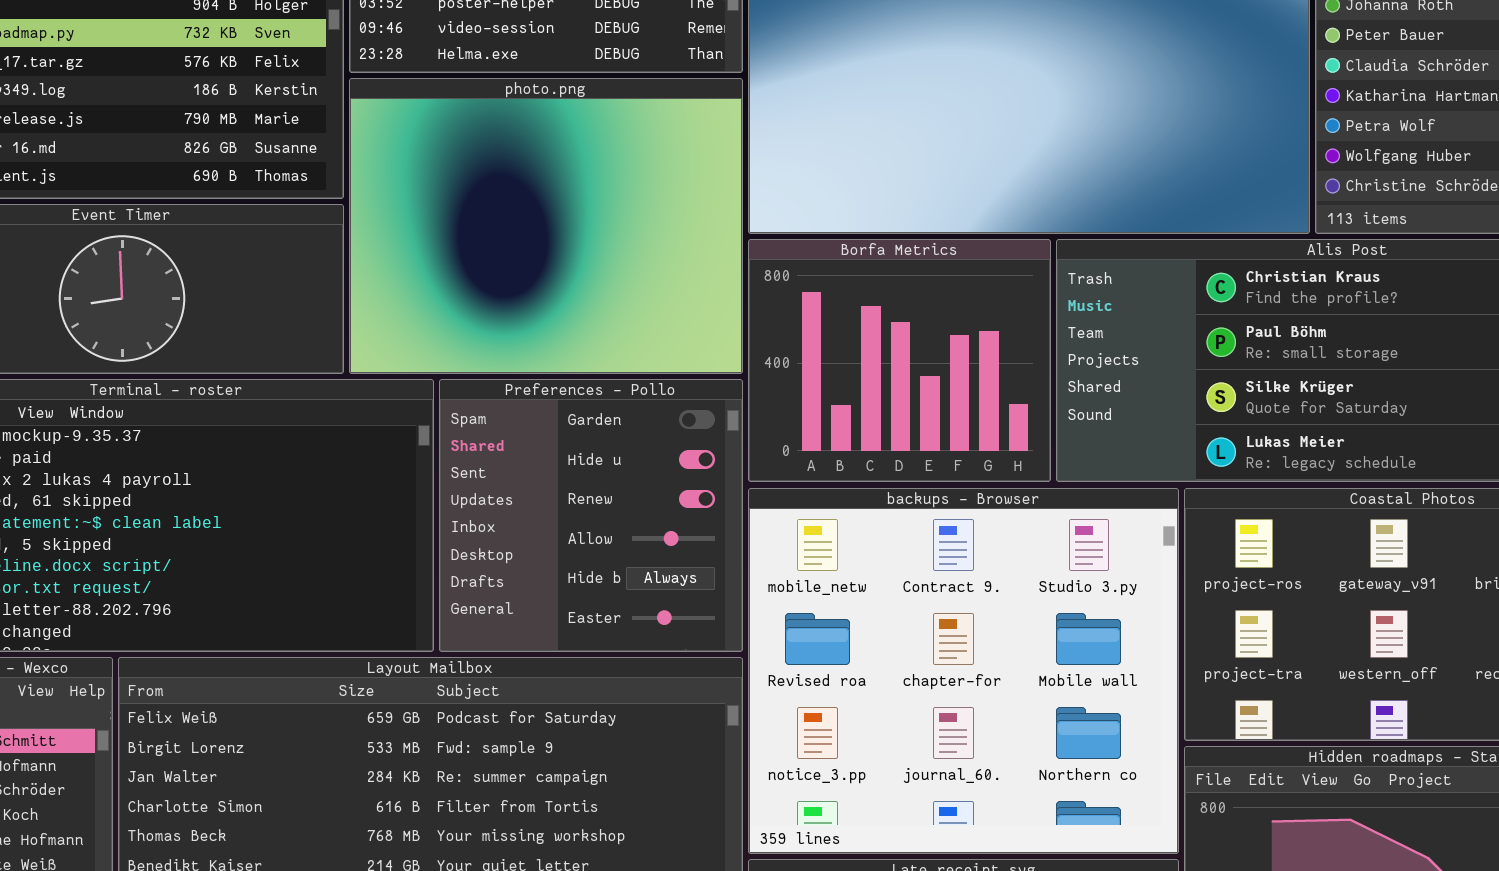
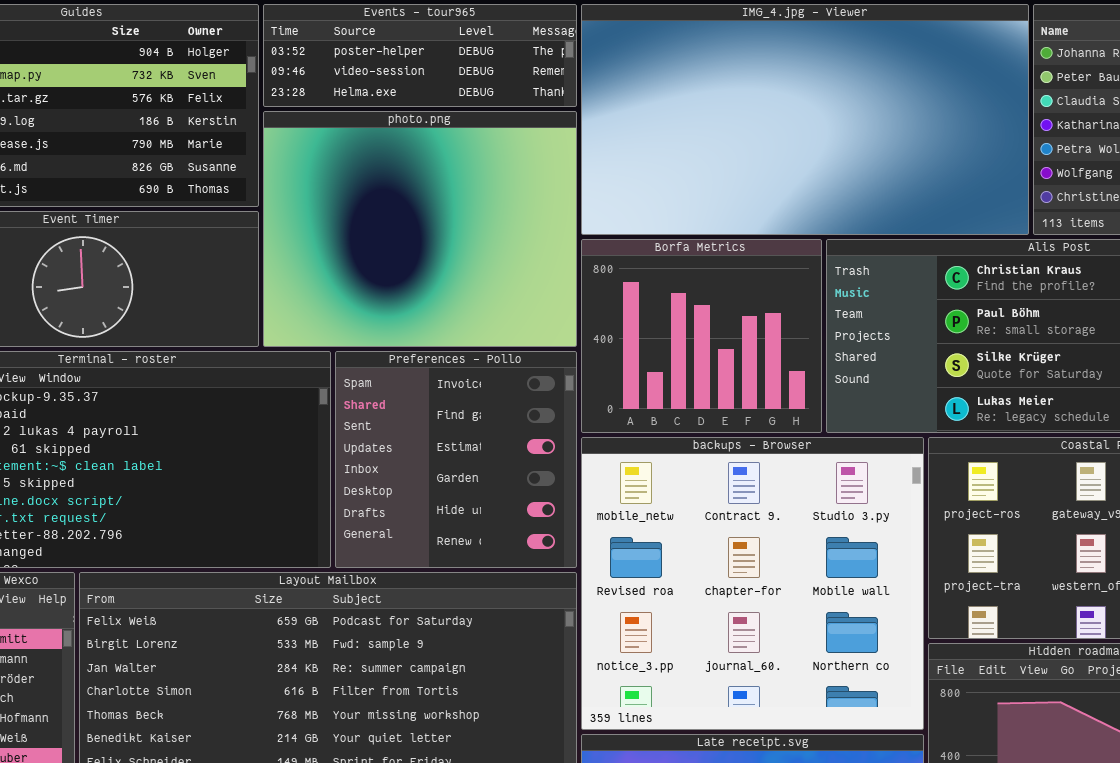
Preferences - Pollo: [439,379,743,652] -> [335,351,577,568], scrolled up 3 rows

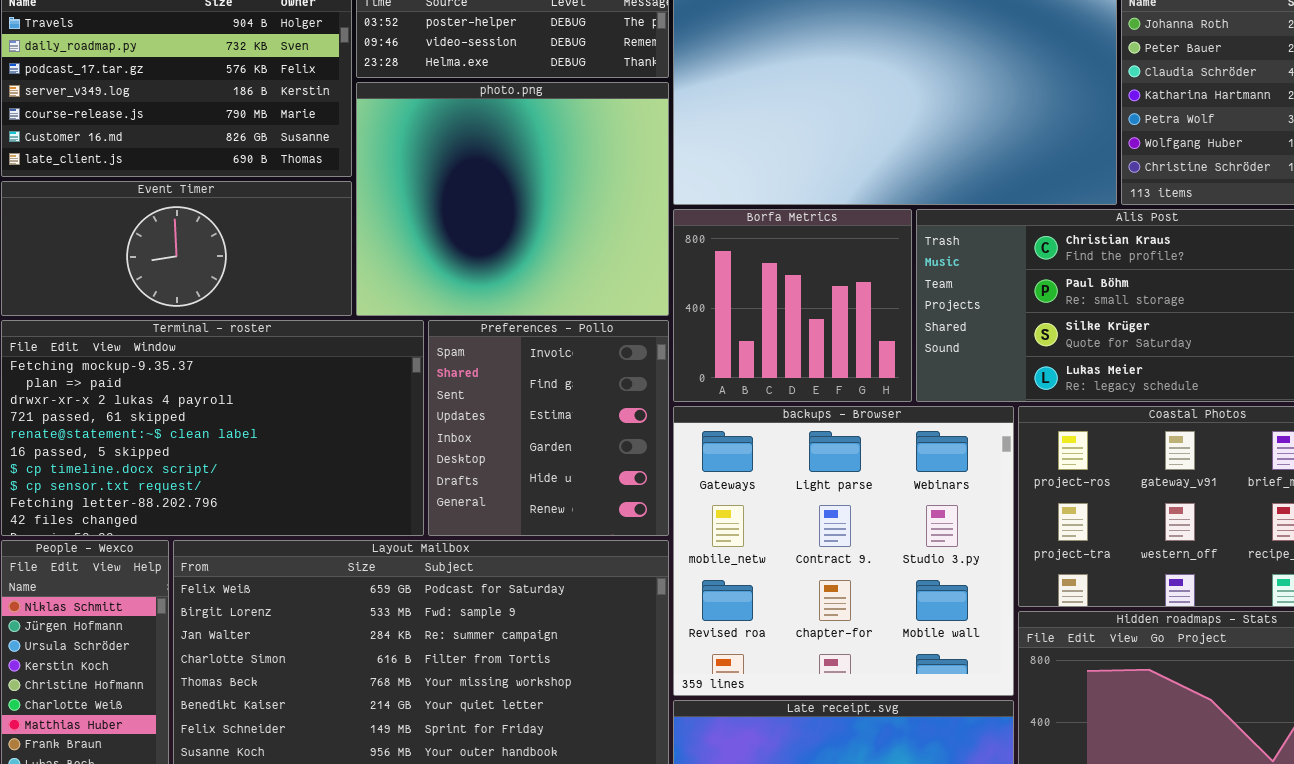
backups - Browser: [581,437,924,730] -> [673,406,1014,696], scrolled up 1 row

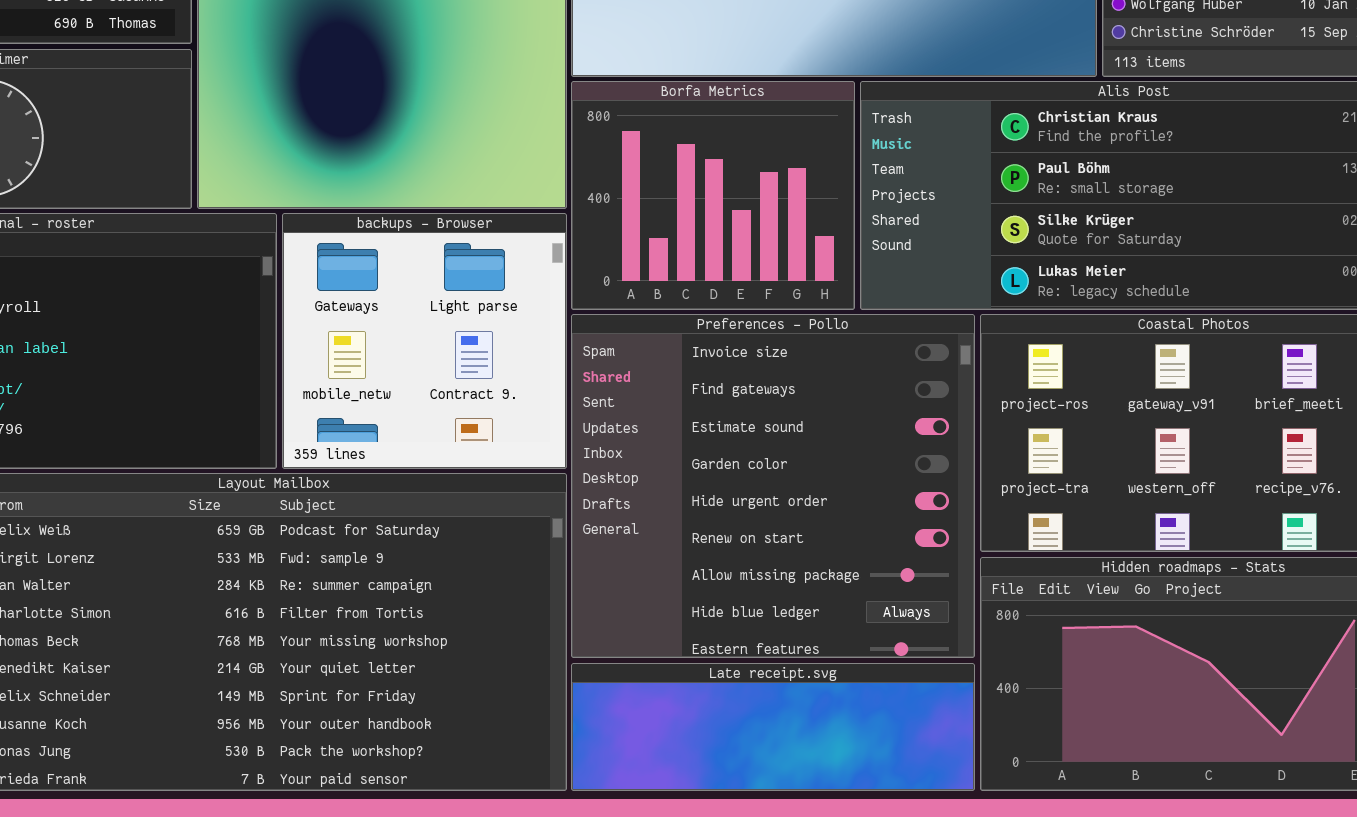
Preferences - Pollo: [428,320,669,536] -> [571,314,975,658], moved, resized
backups - Browser: [673,406,1014,696] -> [282,213,567,469], moved, resized

